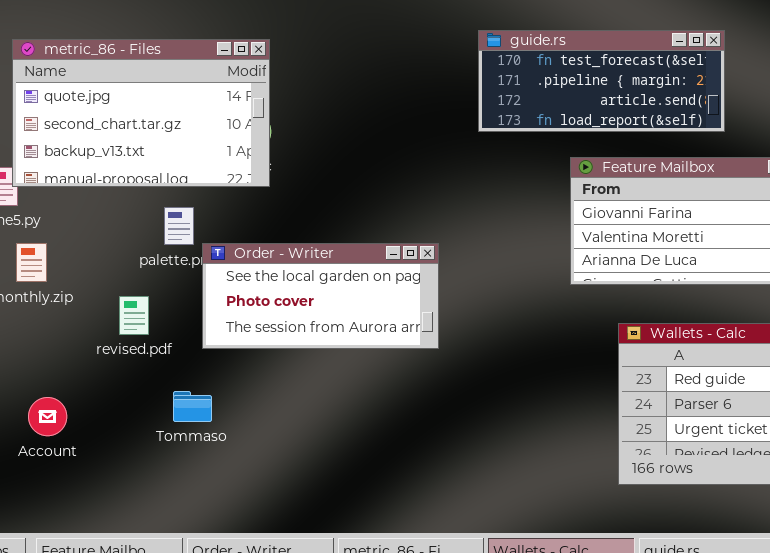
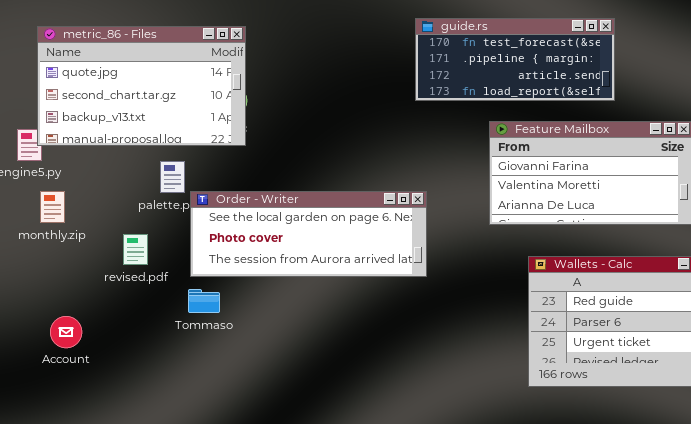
Order - Writer: [202,243,439,349] -> [190,191,427,277], resized
Tommaso: [173,391,212,422] -> [188,289,220,313], moved

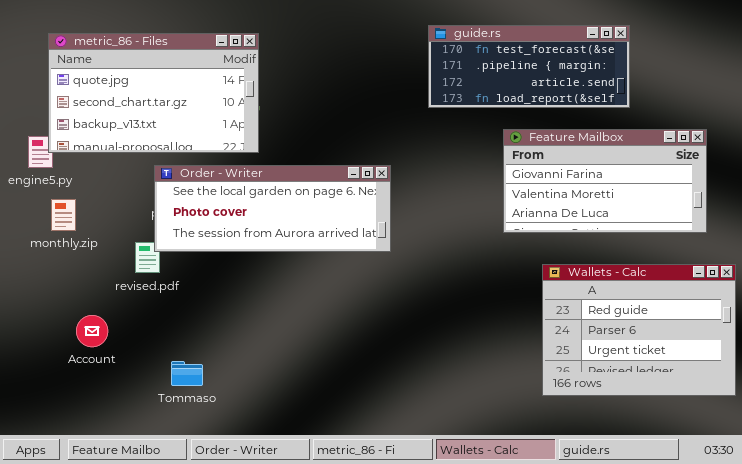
Order - Writer: [190,191,427,277] -> [154,165,391,252], moved
Tommaso: [188,289,220,313] -> [171,361,203,386], moved
Account: [50,316,82,348] -> [76,315,108,347], moved

